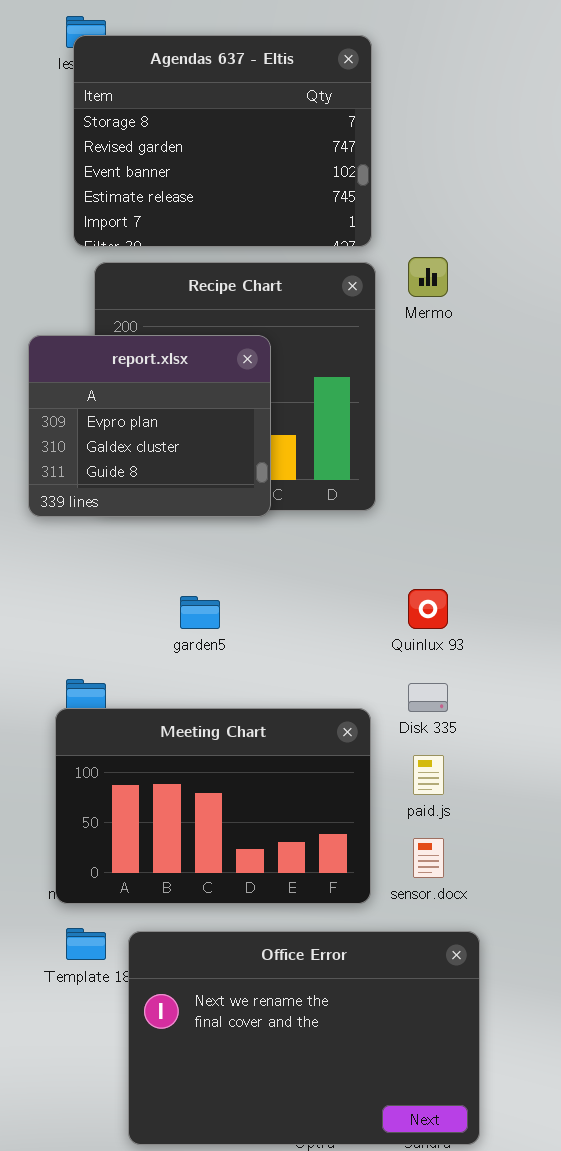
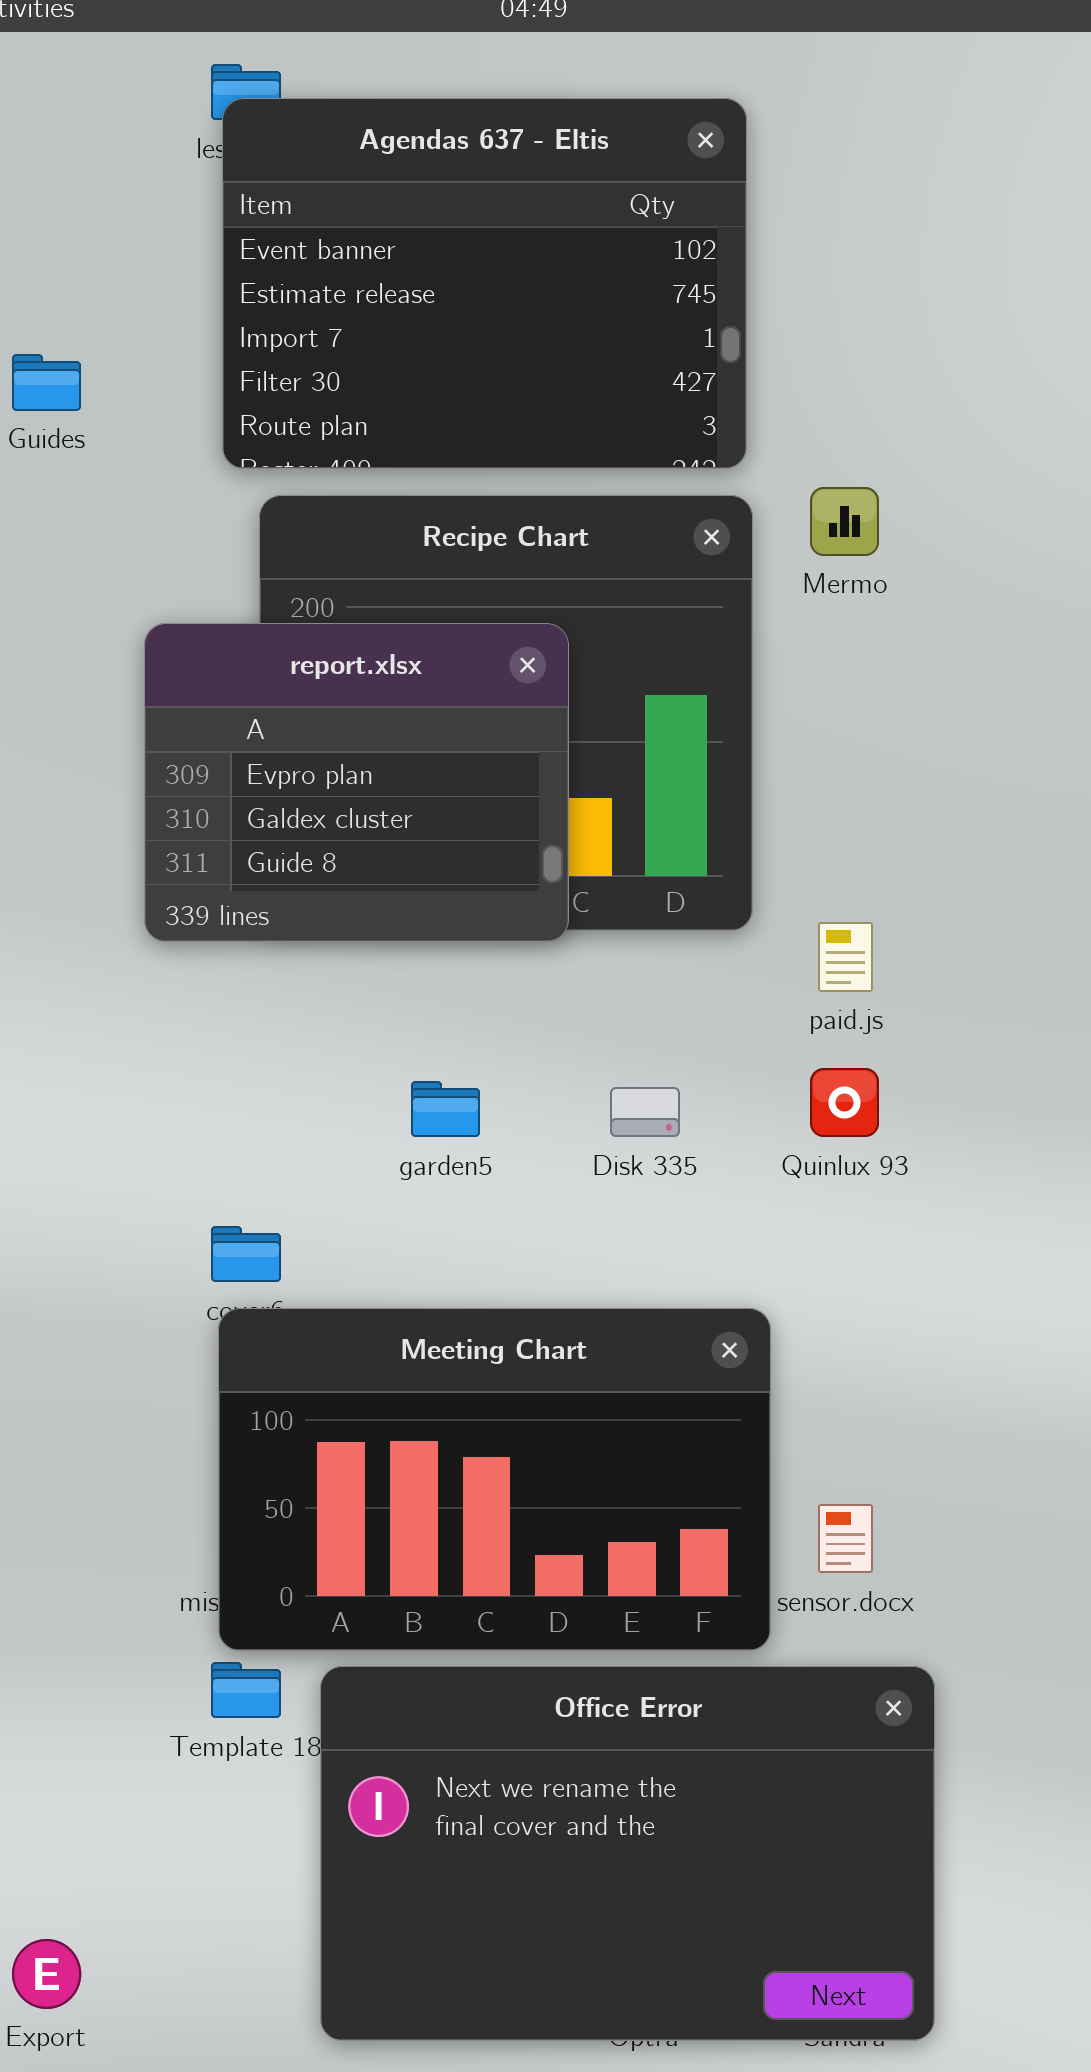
Agendas 637 - Eltis: [73,35,372,247] -> [222,98,747,469], scrolled down 2 rows
Disk 335: [408,683,448,712] -> [610,1087,680,1137], moved
Meeting Chart: [55,708,371,904] -> [218,1308,771,1651], moved
paid.js: [413,755,444,795] -> [818,922,873,992], moved

